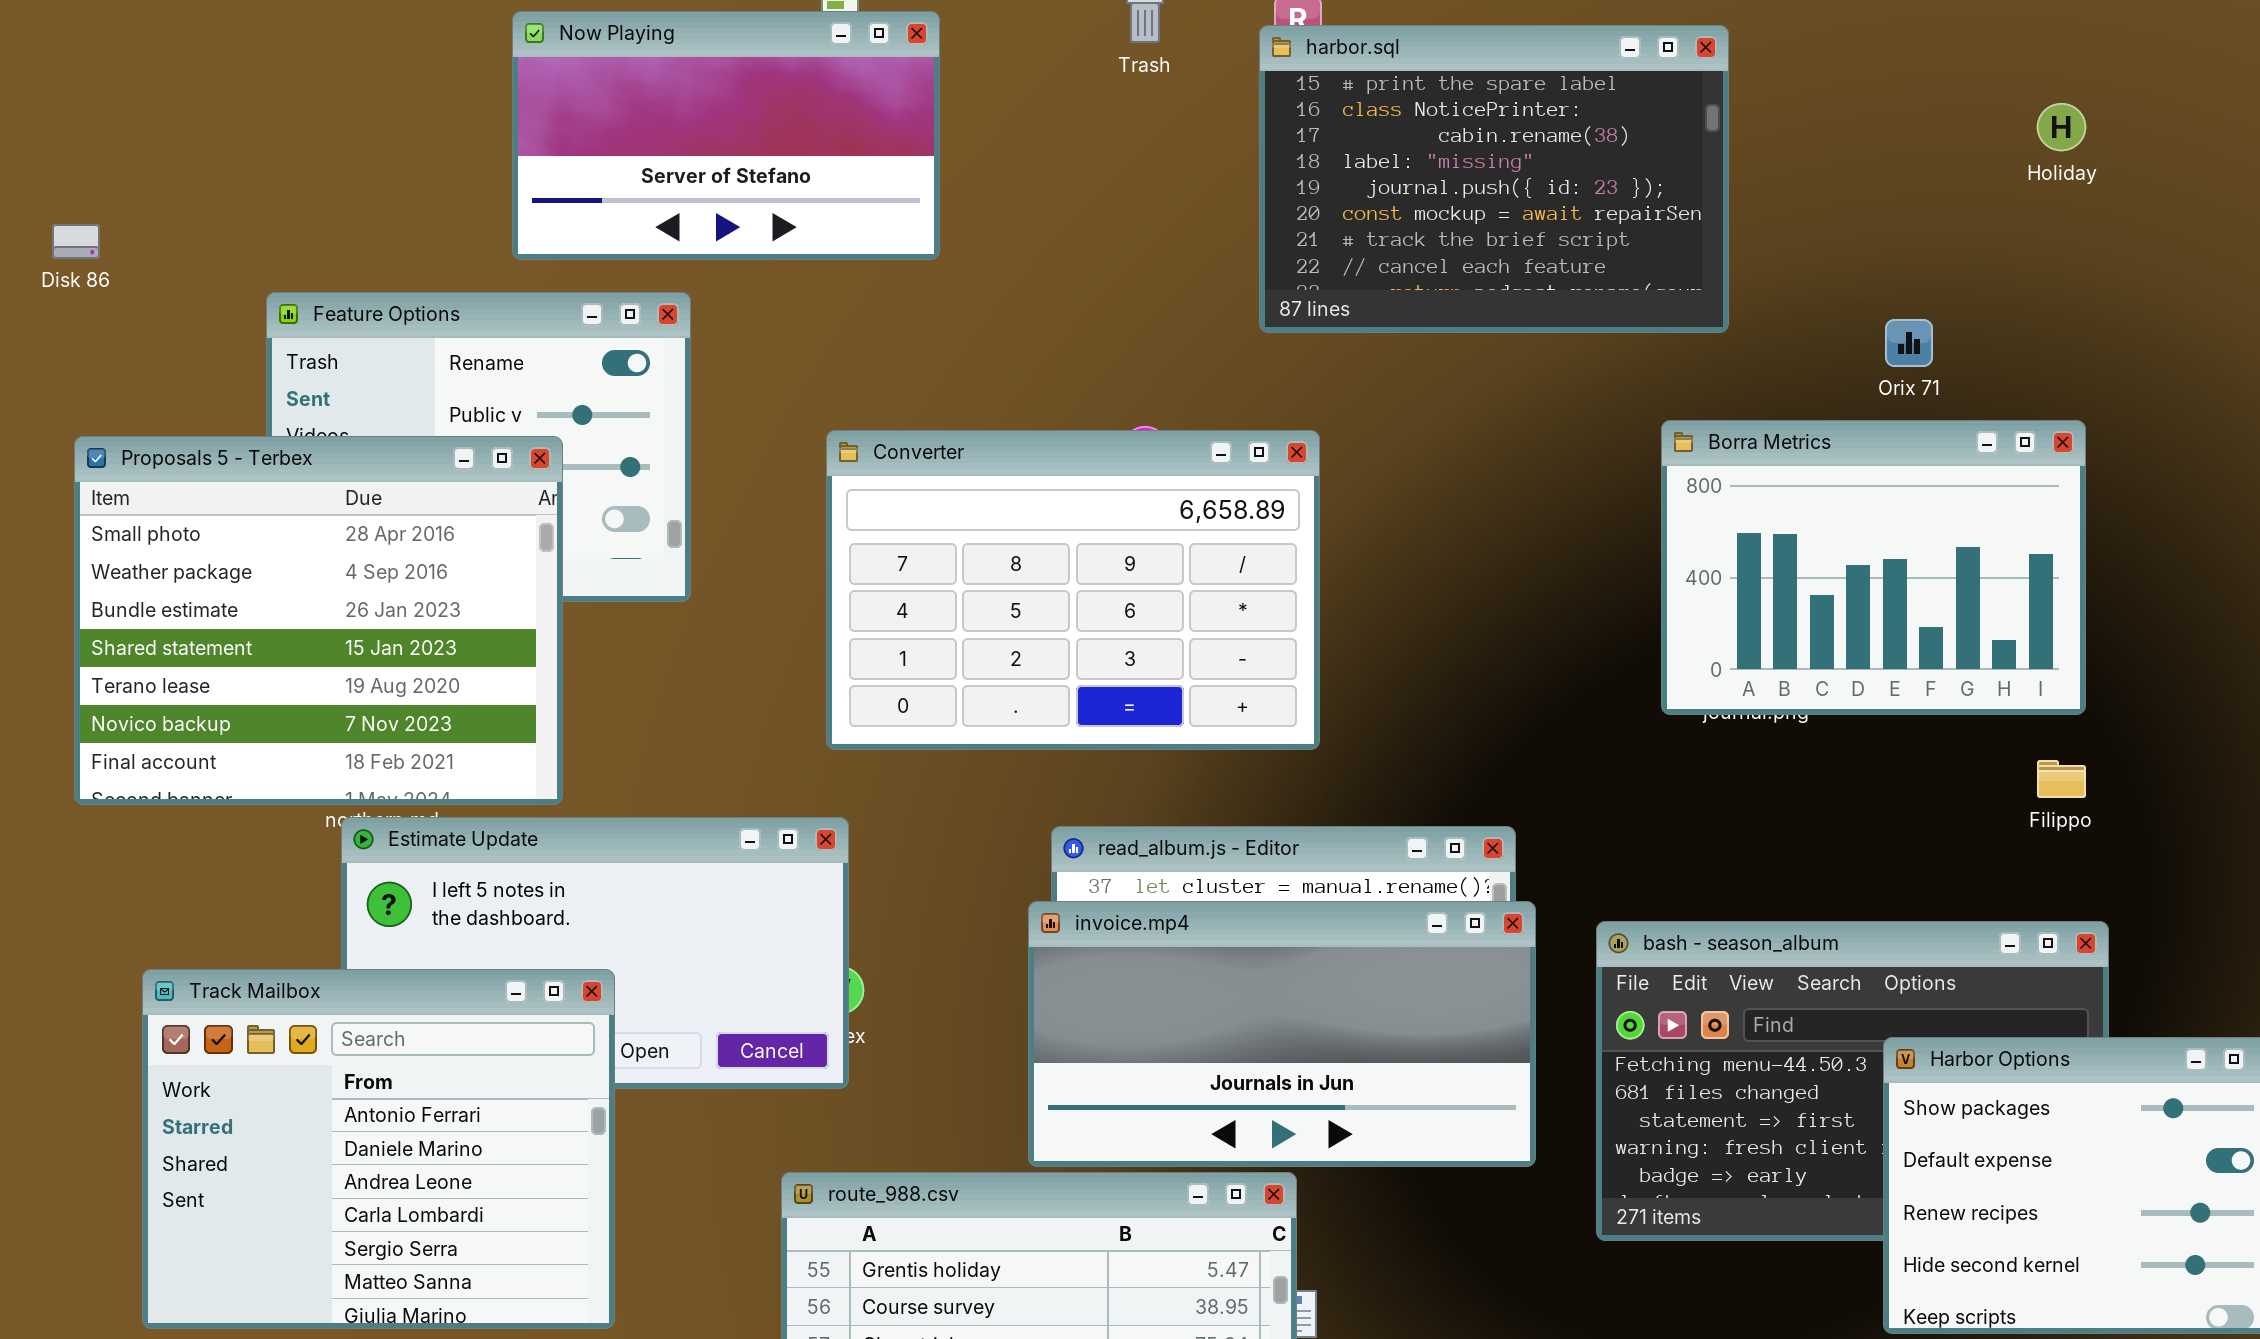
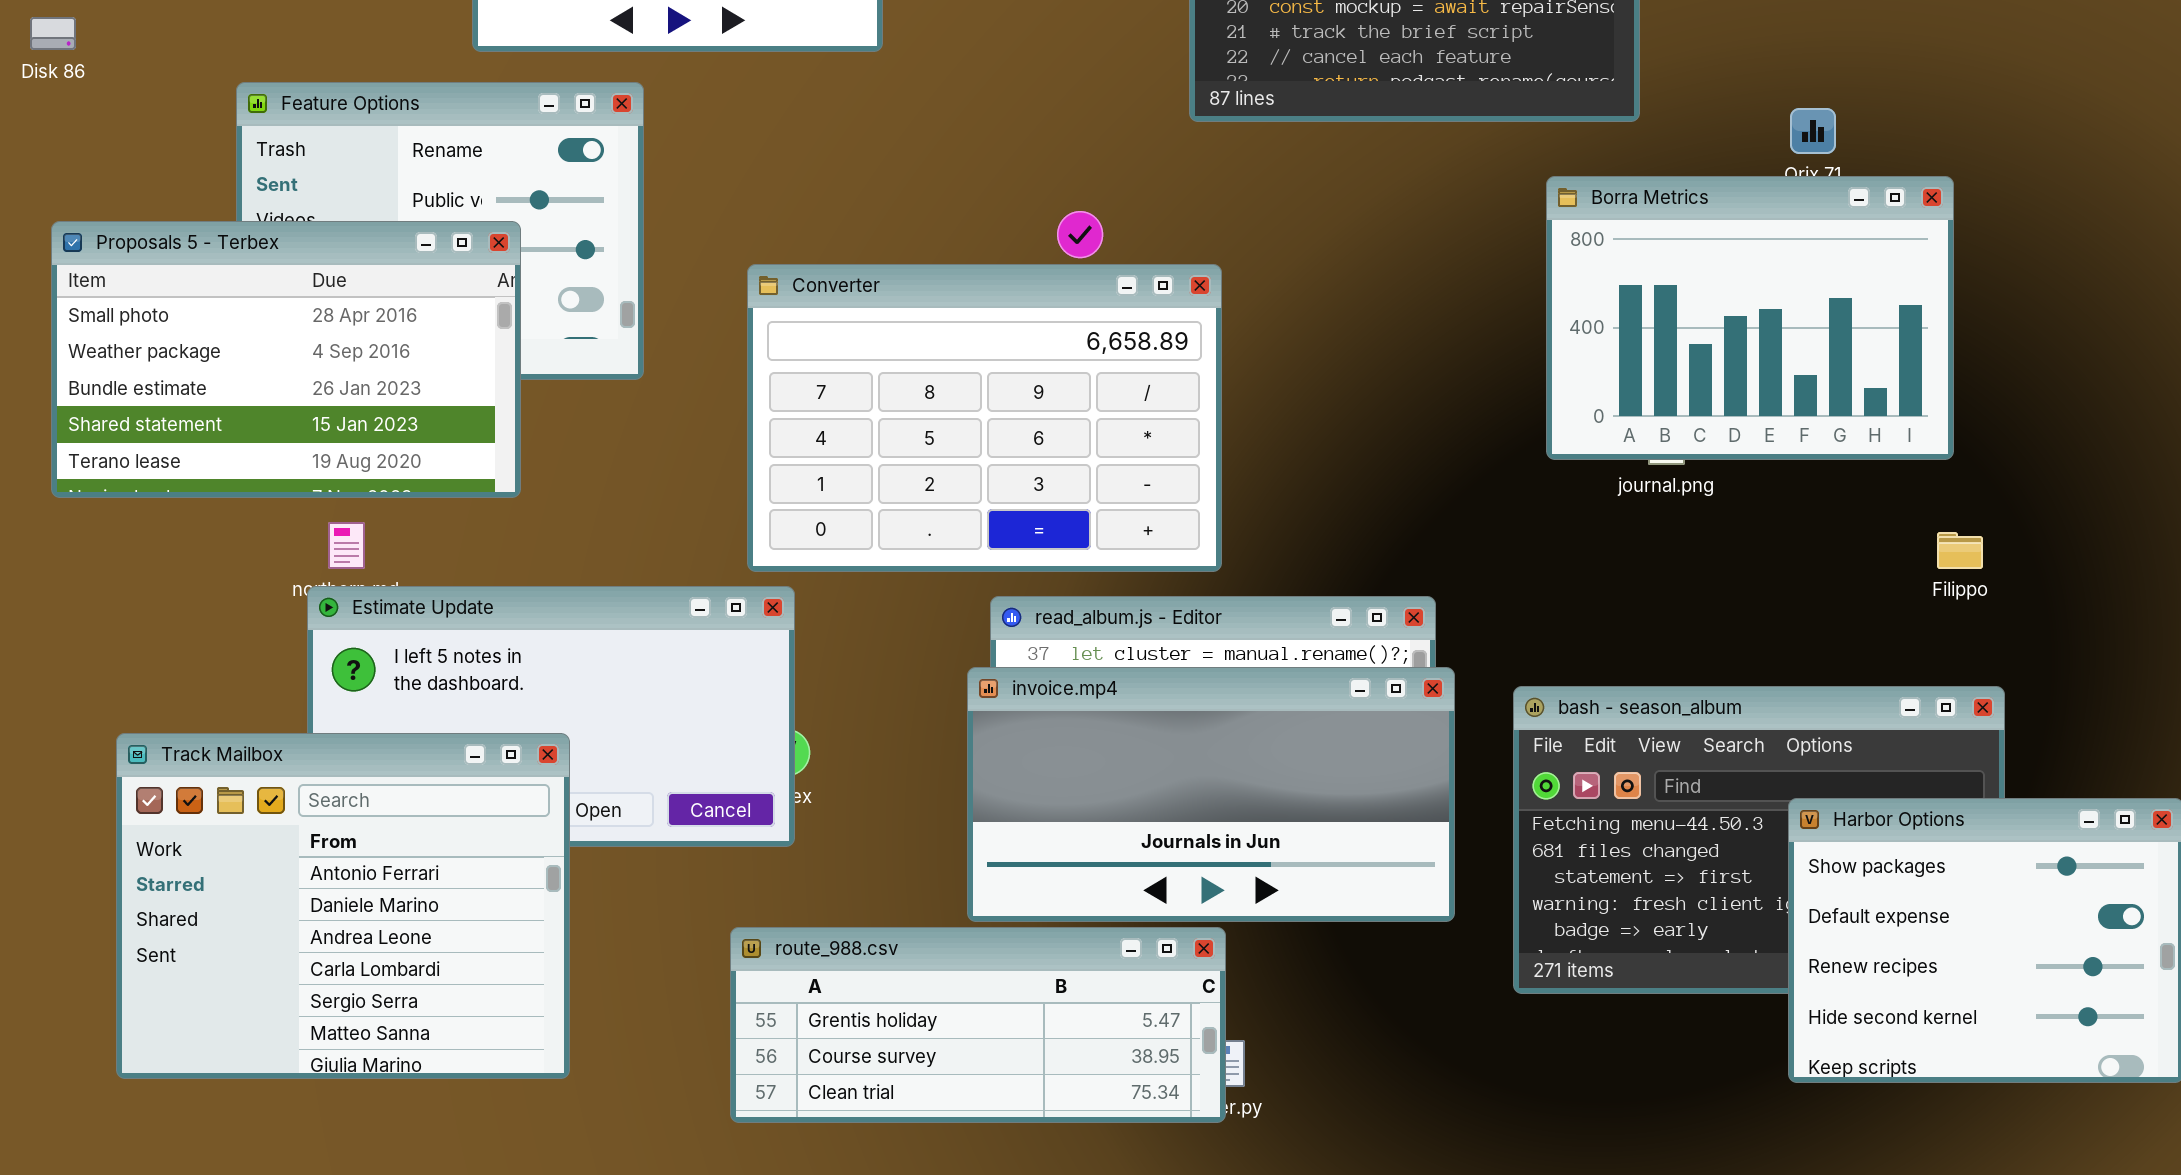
Borra Metrics: [1661,420,2086,715] -> [1546,176,1954,460], moved
Converter: [826,430,1320,750] -> [747,264,1222,572], moved
Proposals 5 - Terbex: [74,436,563,805] -> [51,221,521,498], resized

